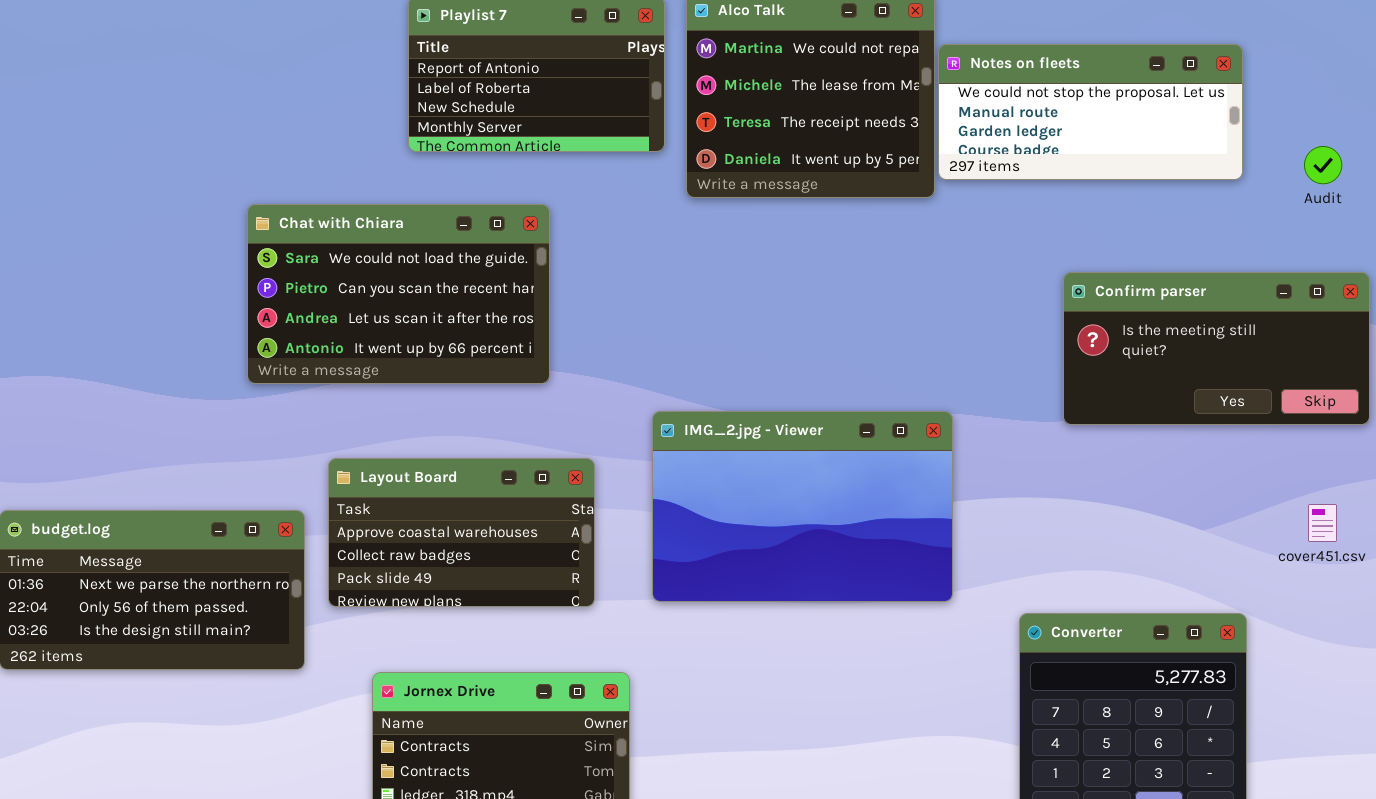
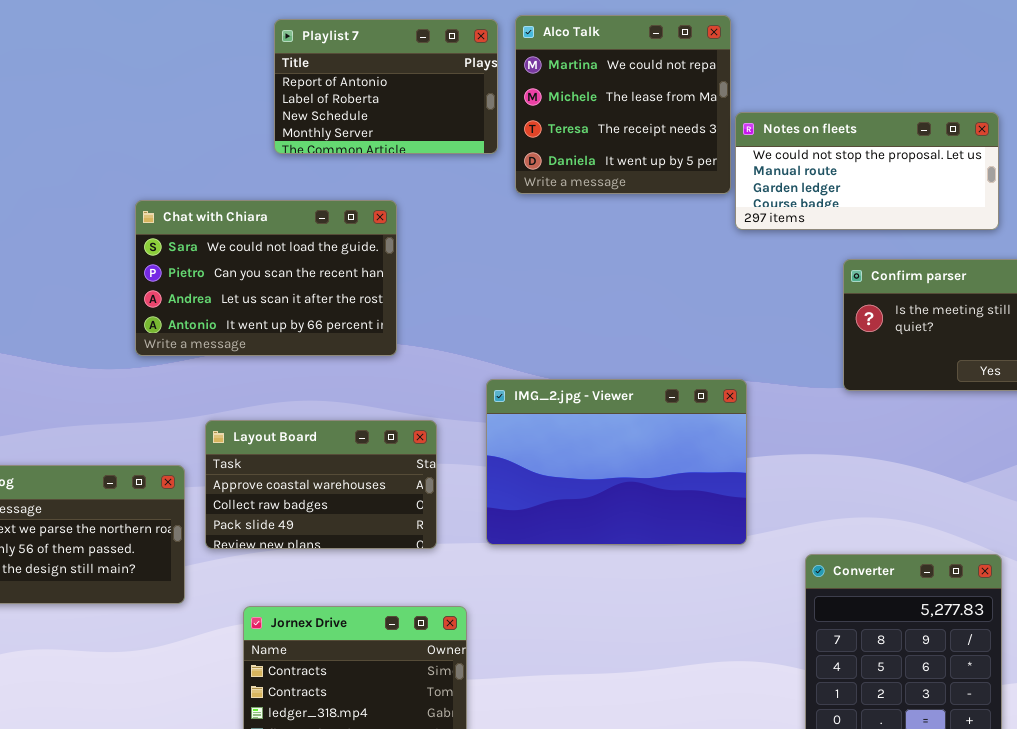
Notes on fleets: [938,44,1243,180] -> [735,112,999,230], moved

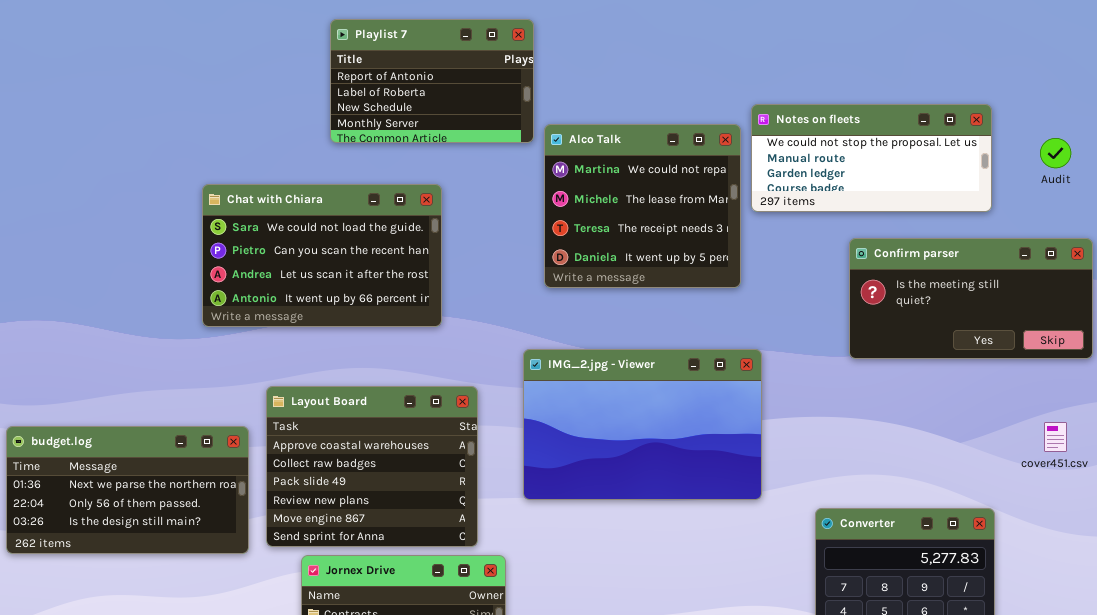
Alco Talk: [515,15,731,194] -> [544,124,741,288], moved
Layout Board: [205,420,437,549] -> [266,386,478,547], resized

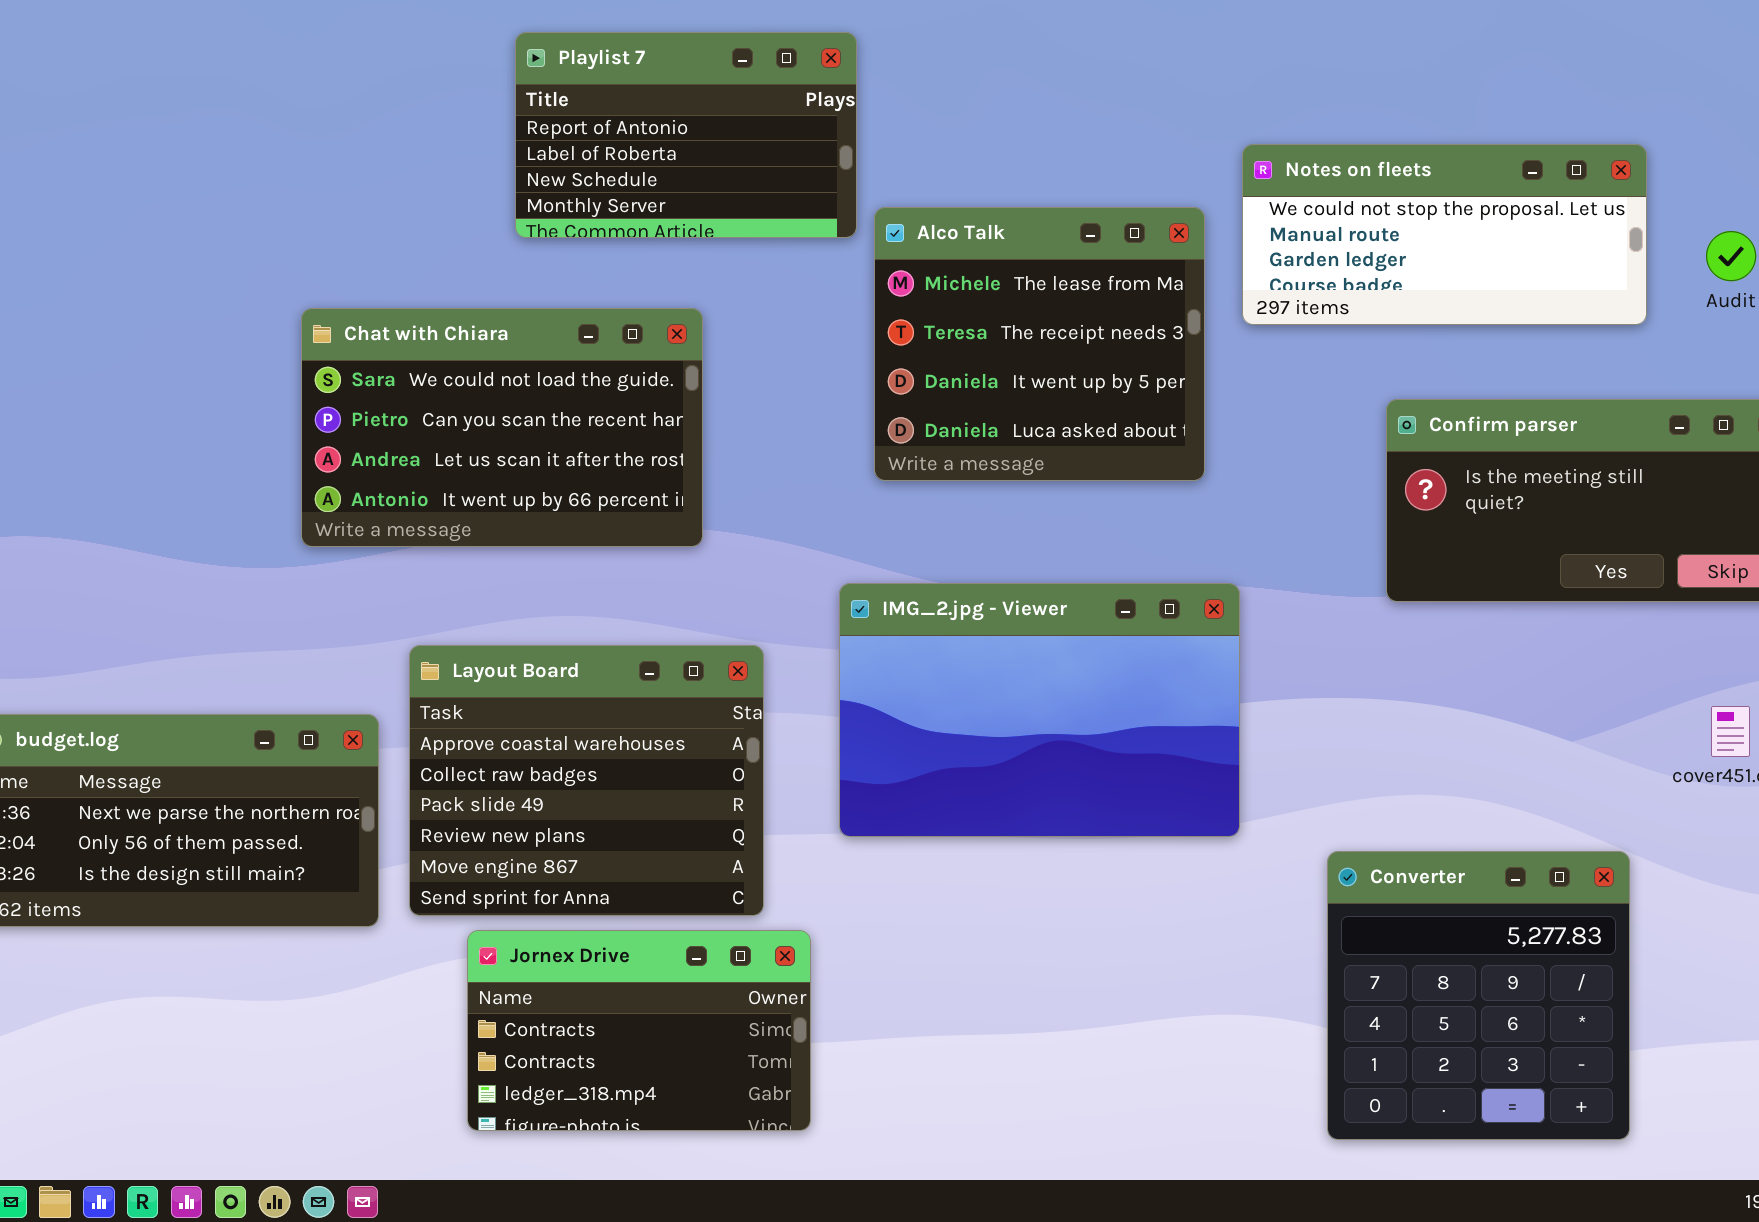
Notes on fleets: [751,104,992,212] -> [1242,144,1647,325], moved
Alco Talk: [544,124,741,288] -> [874,207,1205,481], scrolled down 1 row

